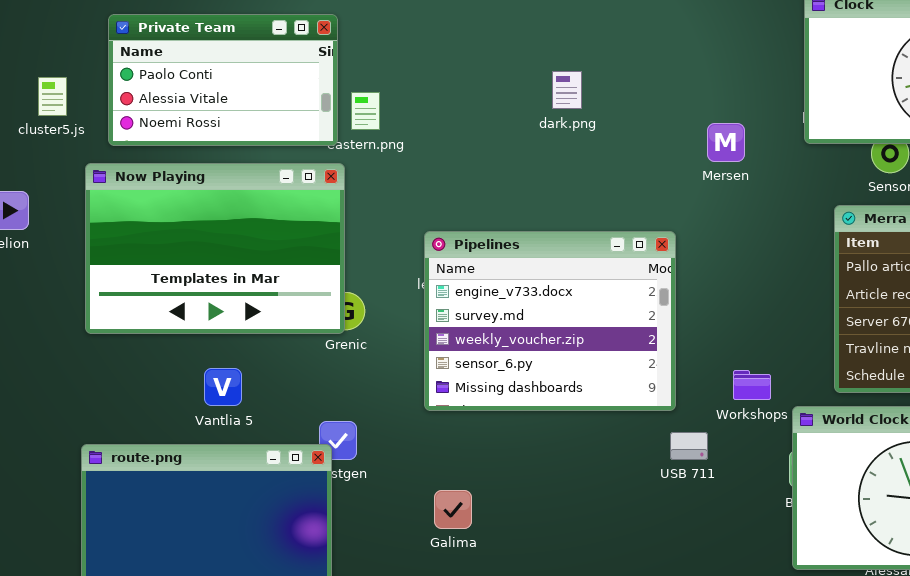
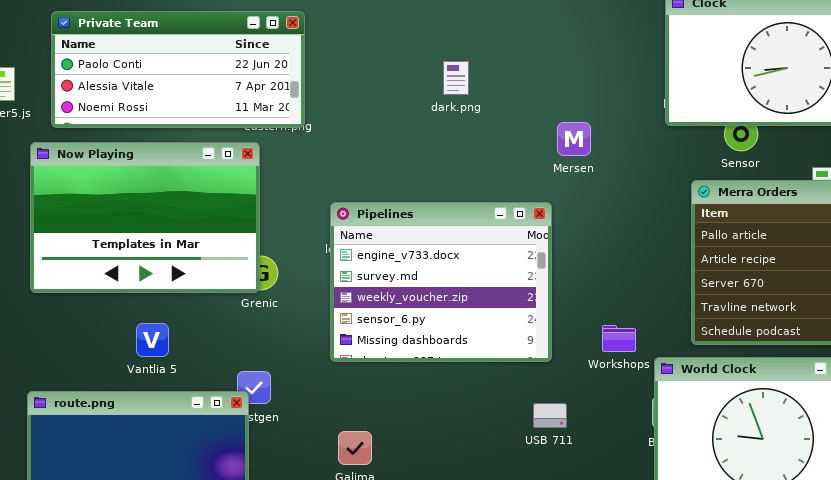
Private Team: [108,14,338,146] -> [51,11,305,128], resized
Mersen: [707,123,745,162] -> [557,122,591,156], moved
USB 711: [670,432,708,460] -> [533,403,567,428], moved

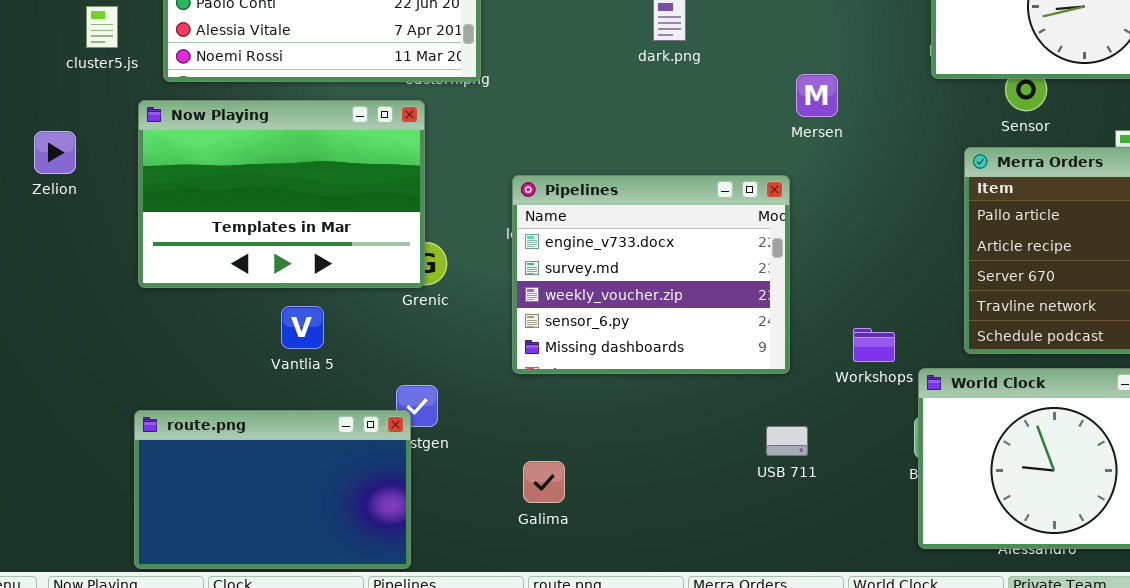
Vantlia 5: [136,323,169,357] -> [281,306,324,349], moved

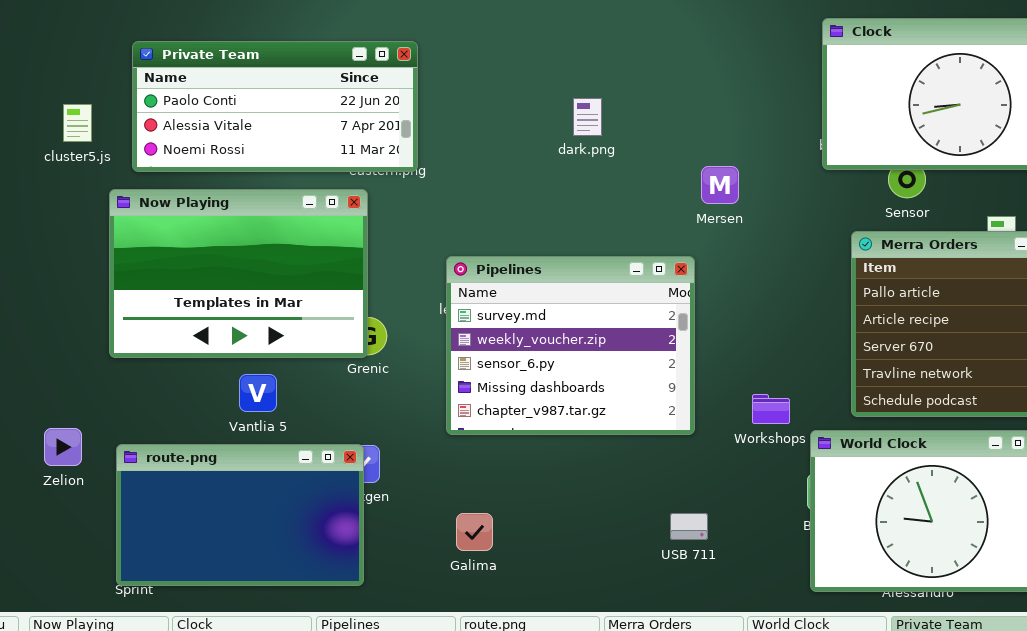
Zelion: [34,131,76,174] -> [44,428,82,466], moved
Pipelines: [512,175,790,374] -> [446,256,695,435], scrolled down 1 row
route.png: [134,410,411,569] -> [116,444,364,586], moved
USB 711: [766,426,808,456] -> [670,513,708,540], moved

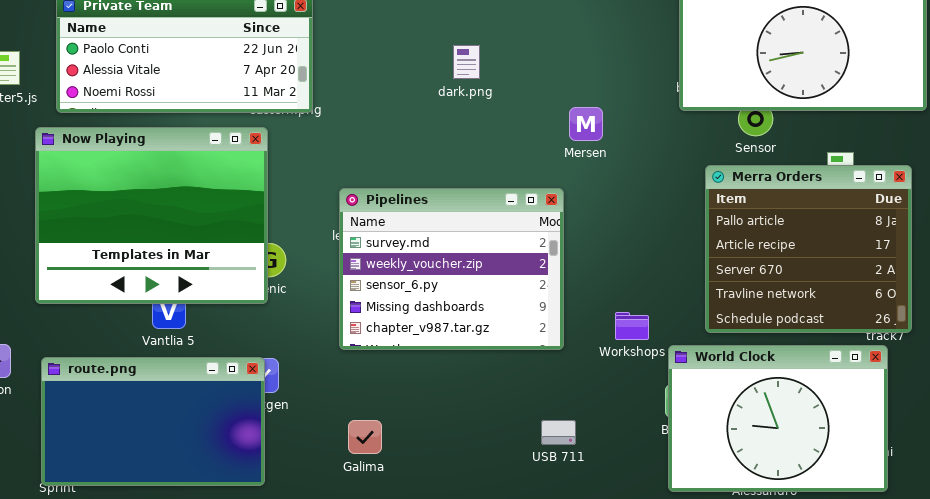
Now Playing: [109,189,368,358] -> [35,127,268,304], resized

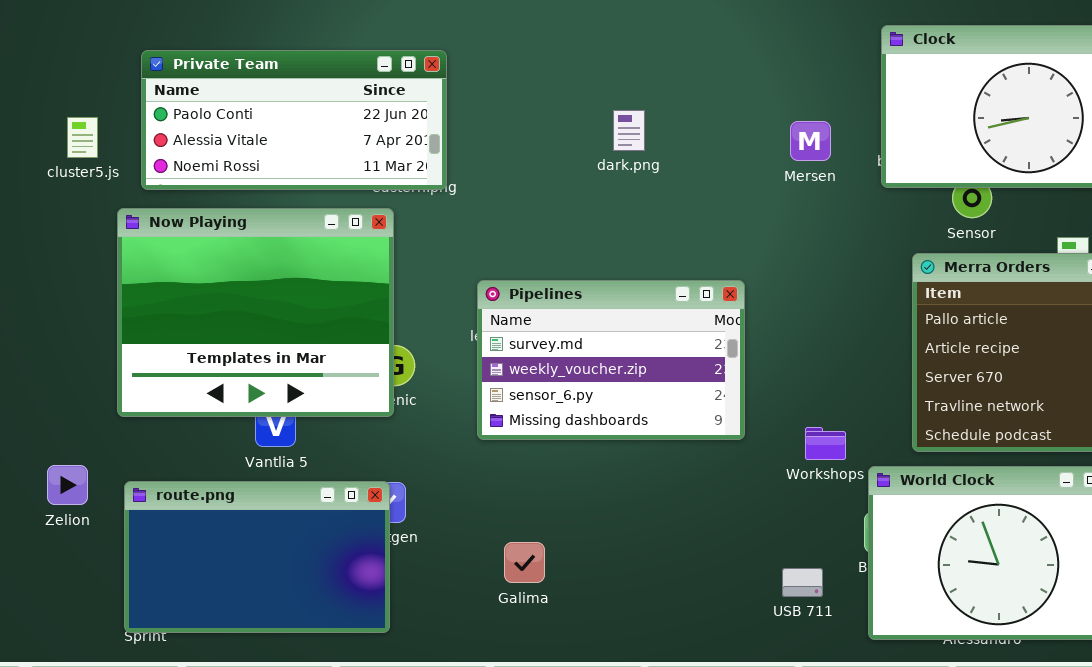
Mersen: [569,107,603,141] -> [790,121,831,161], moved
Pipelines: [339,188,564,350] -> [477,280,745,440], resized
Galima: [348,420,382,454] -> [504,542,545,583], moved
USB 711: [541,420,576,445] -> [782,568,823,597], moved

